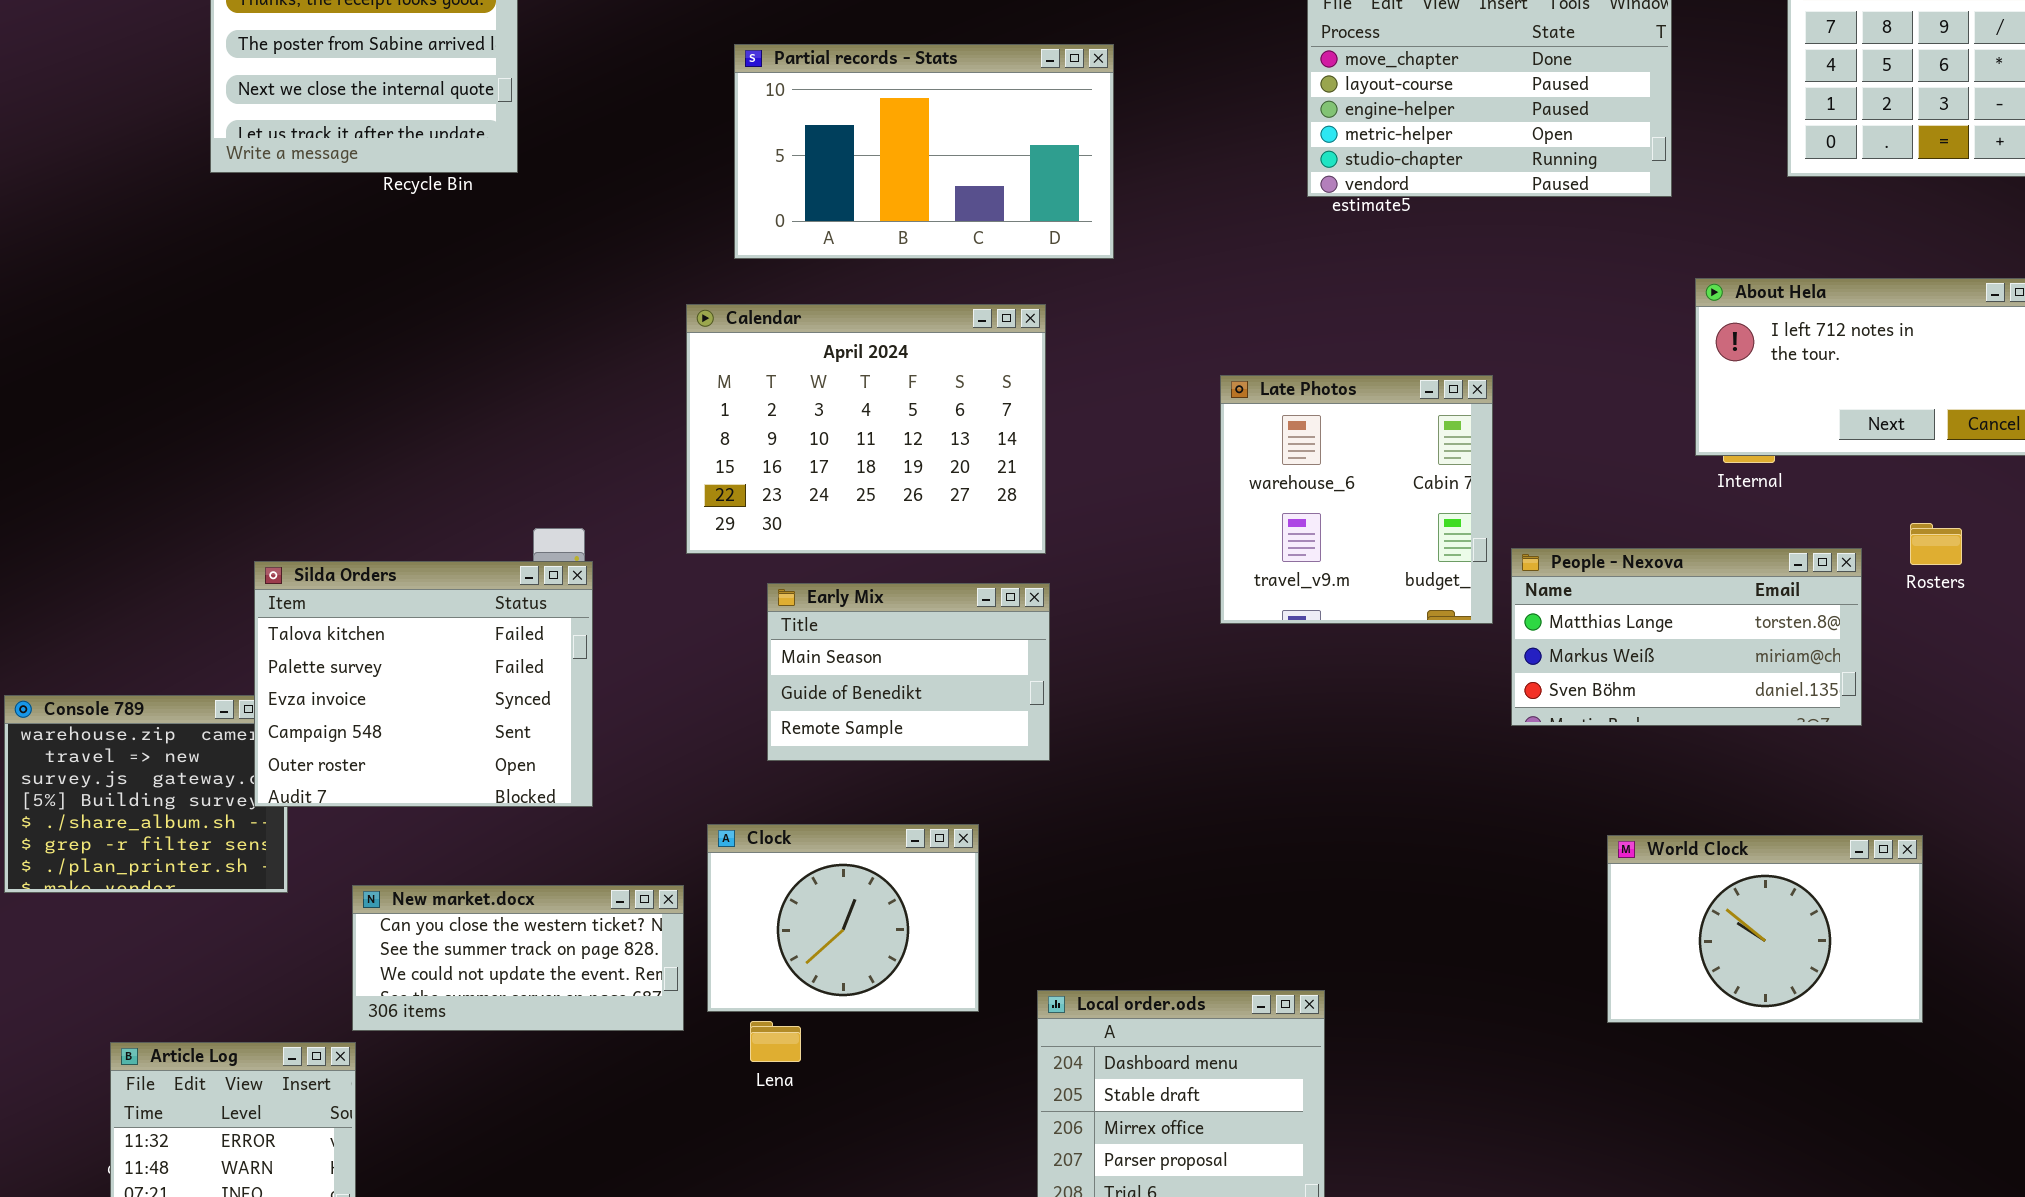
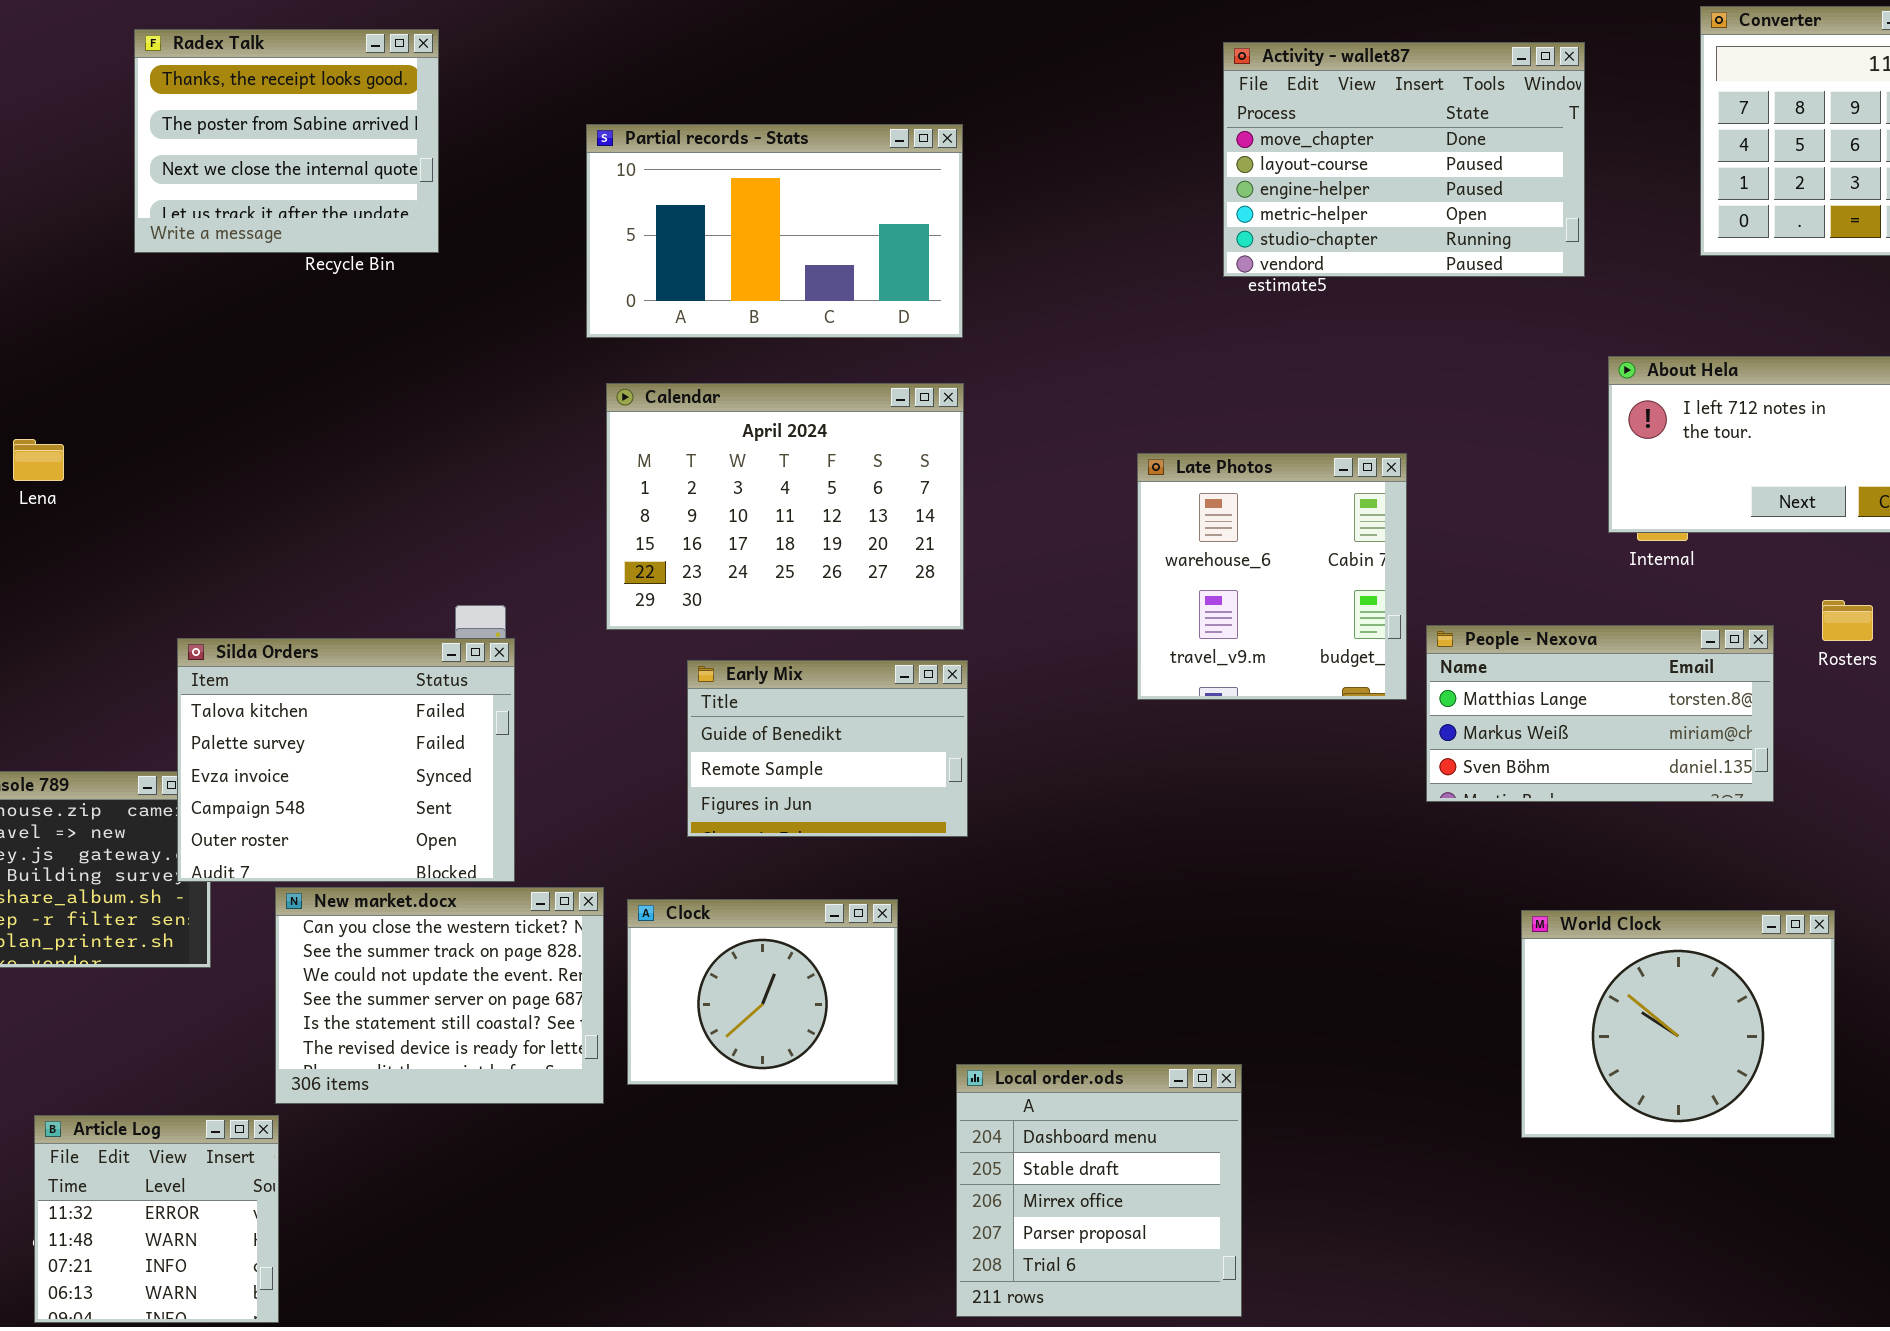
Partial records - Stats: [734,44,1114,259] -> [586,124,963,338], moved
Early Mix: [767,583,1050,761] -> [687,660,968,837], scrolled down 1 row
World Clock: [1607,835,1923,1023] -> [1521,910,1835,1138], resized
New market.docx: [352,885,684,1031] -> [275,887,604,1104], resized
Lena: [750,1021,801,1062] -> [13,439,64,481], moved

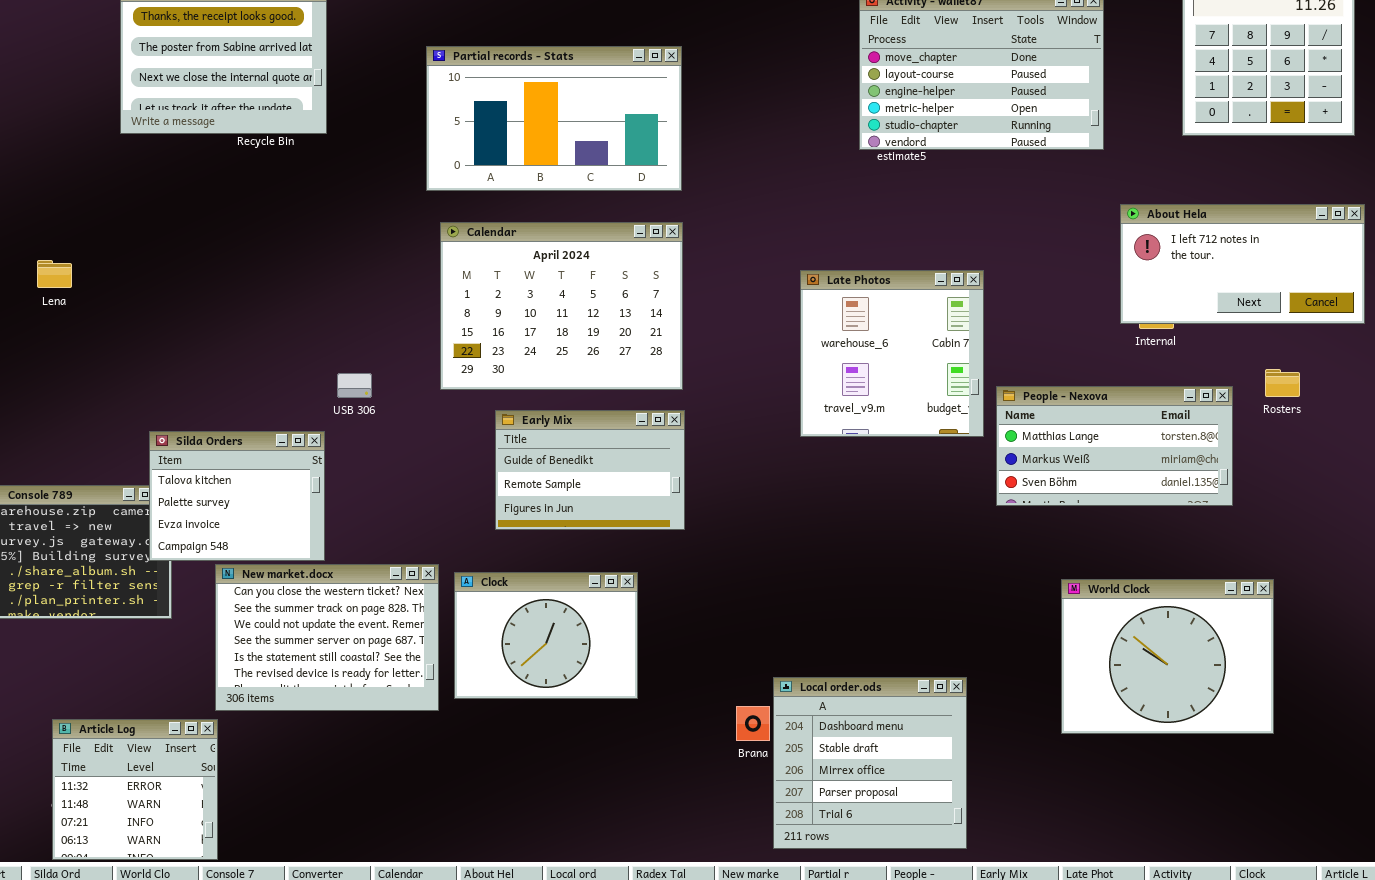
Silda Orders: [177,638,515,882] -> [149,431,325,561], resized
Local order.ods: [956,1064,1242,1317] -> [773,677,967,849], moved

